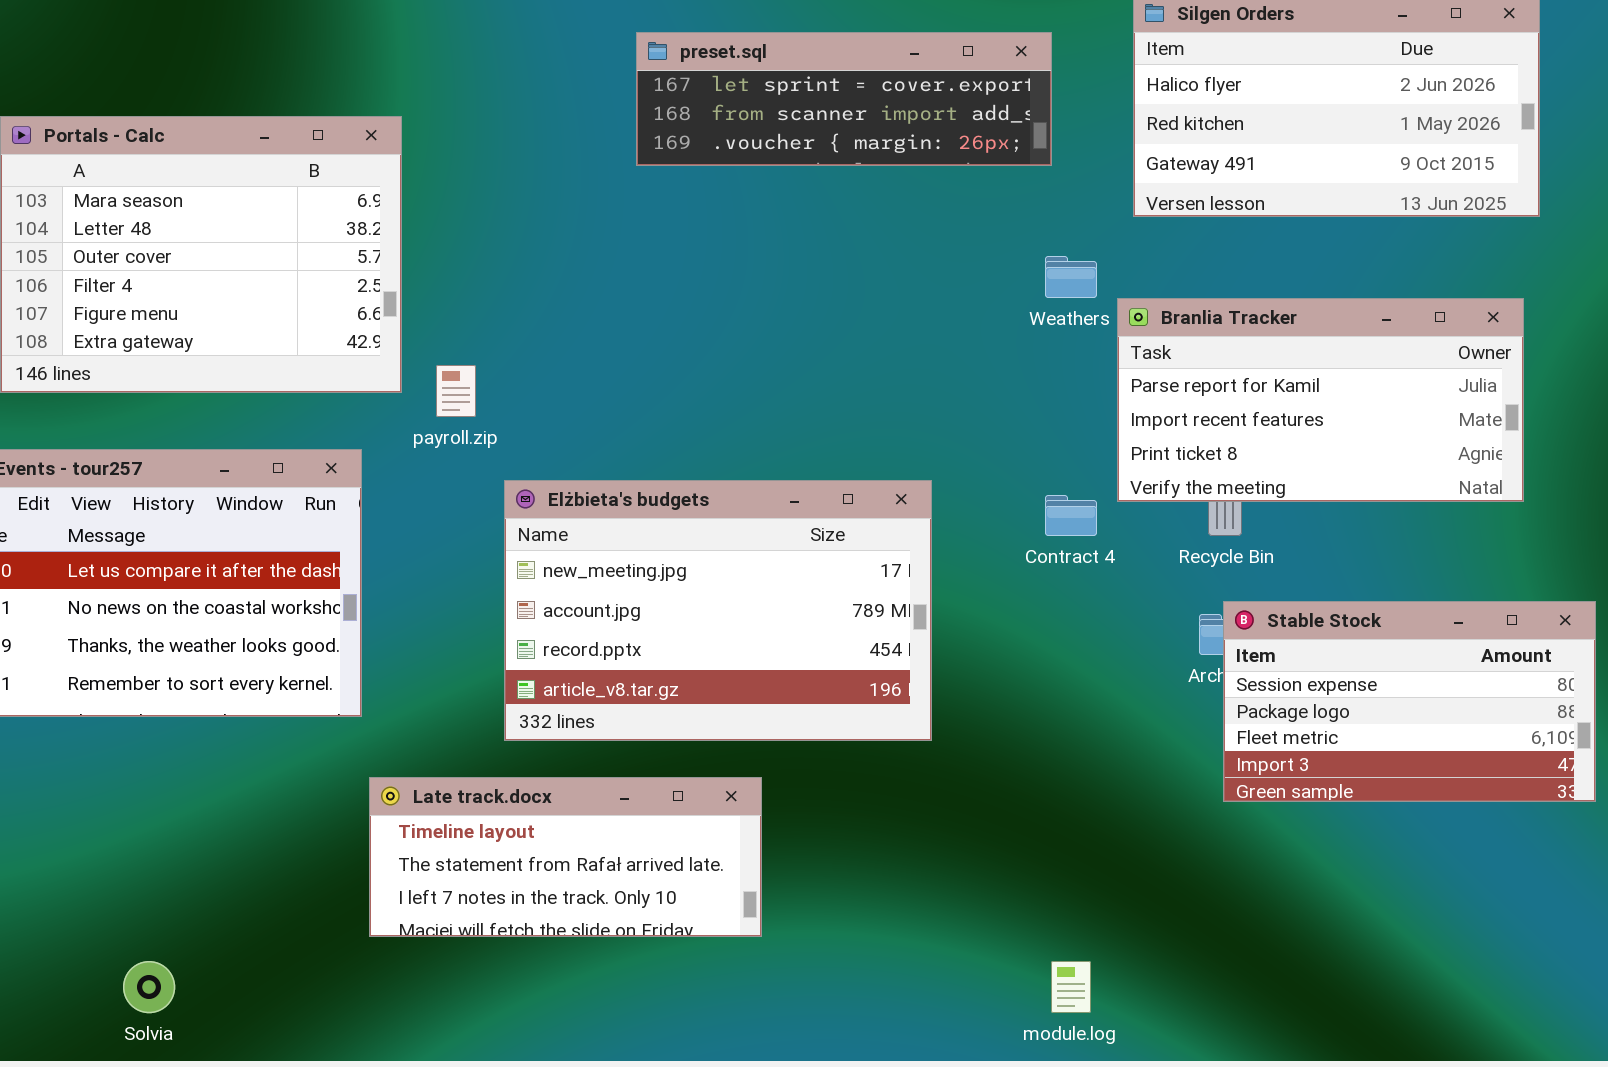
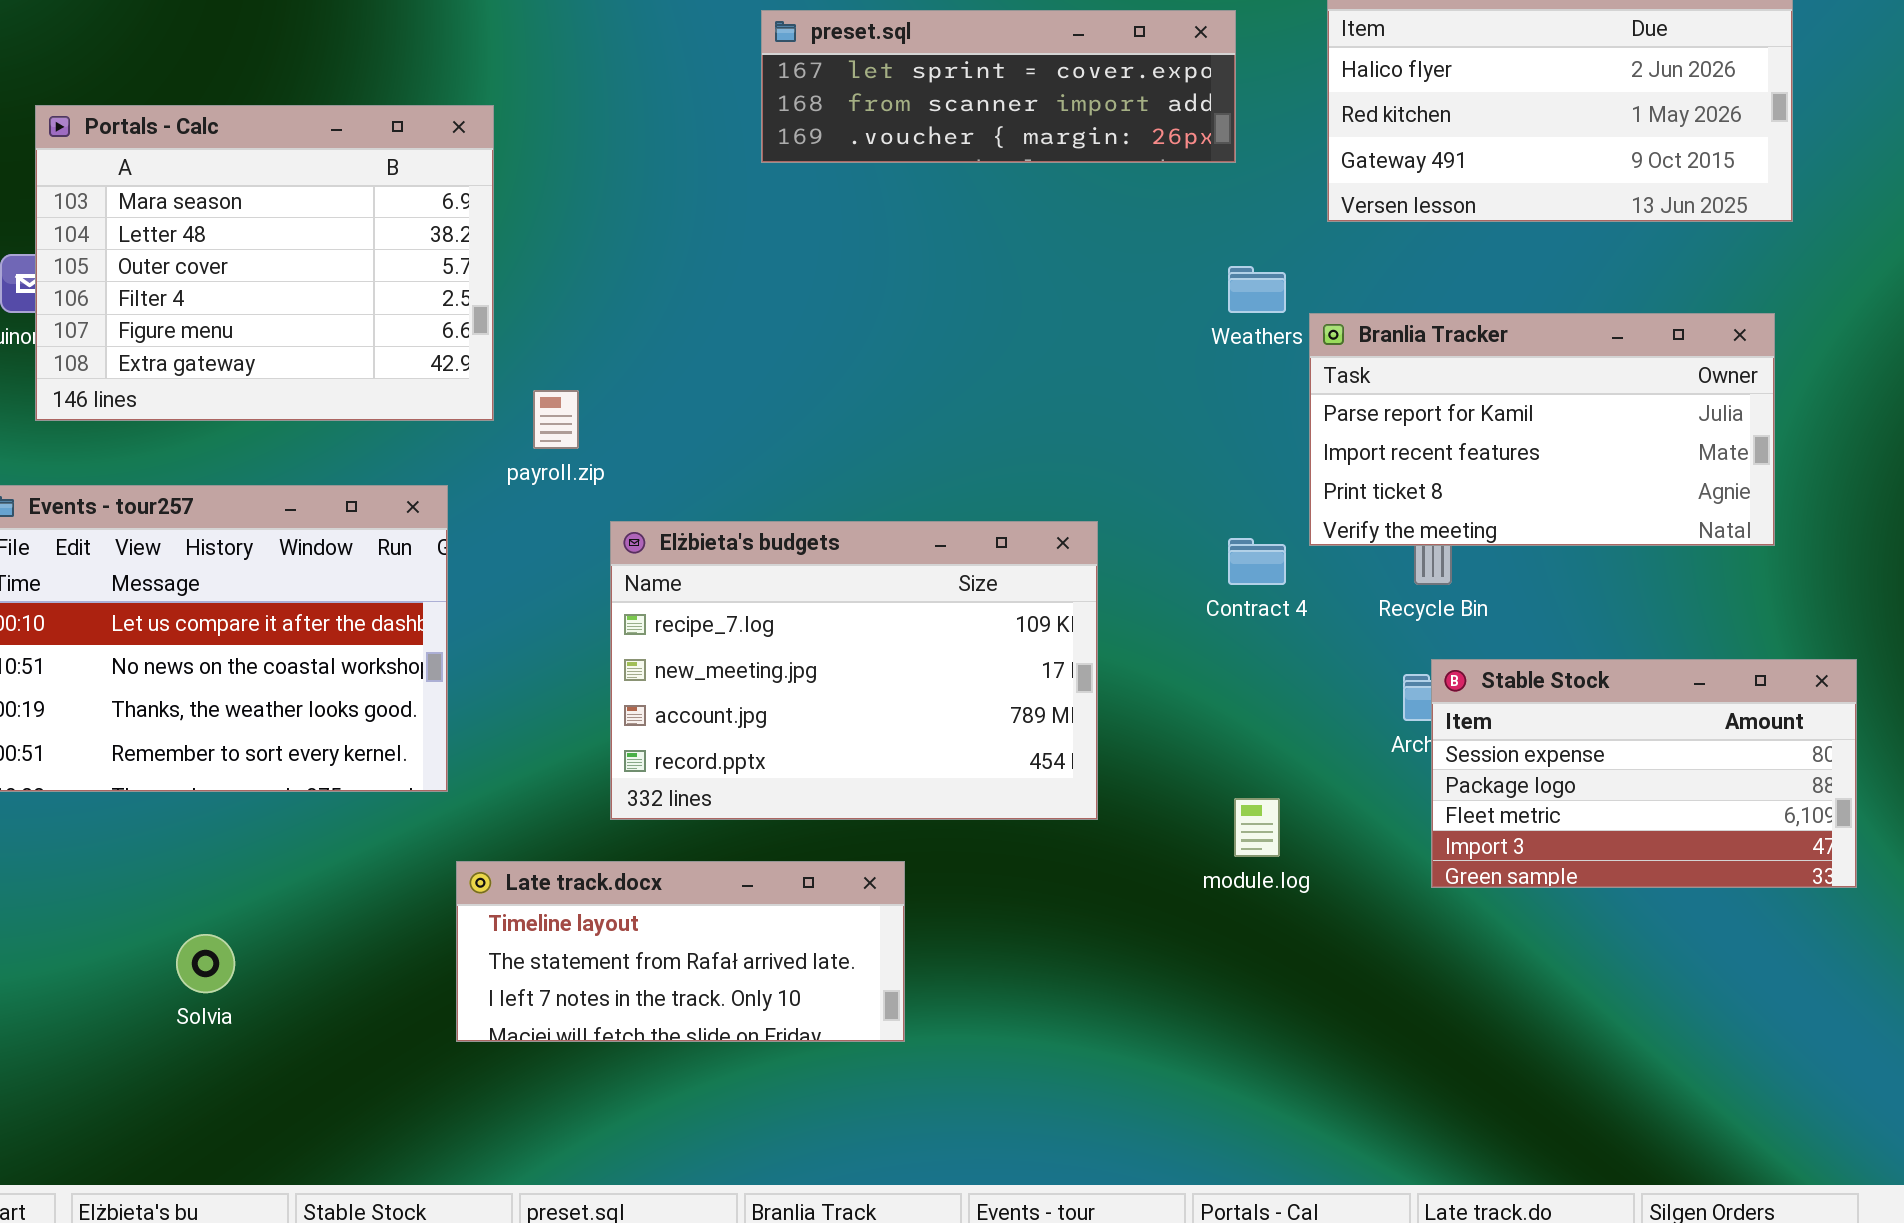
Elżbieta's budgets: [504,480,932,741] -> [610,521,1098,820], scrolled up 1 row
Solvia: [123,961,175,1013] -> [176,934,235,993], moved
module.log: [1051,961,1091,1013] -> [1234,798,1280,857], moved

